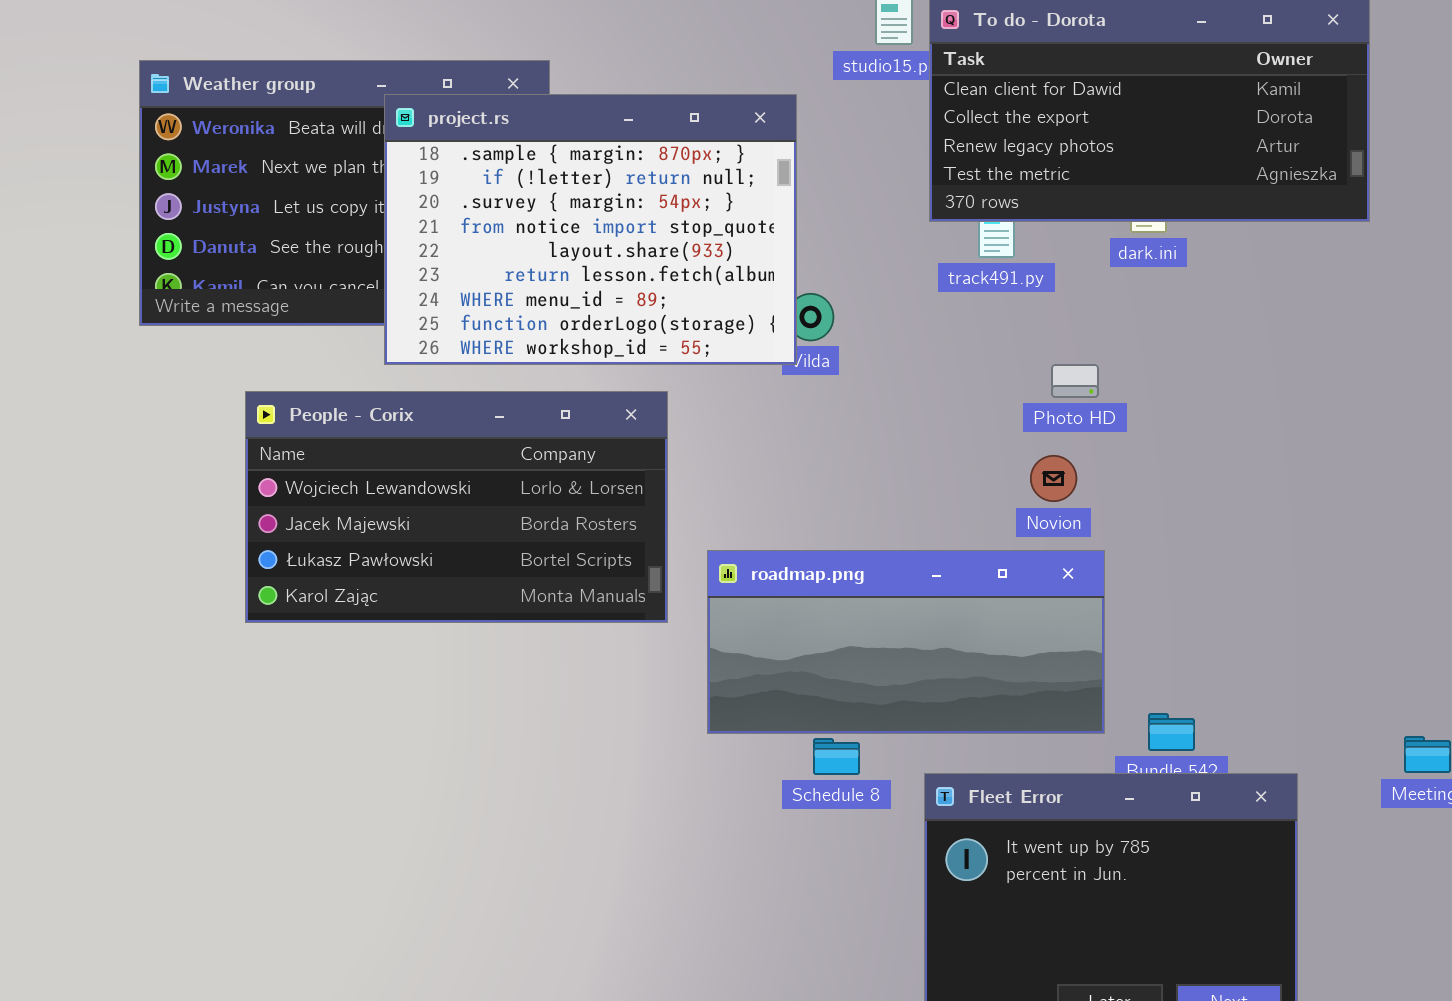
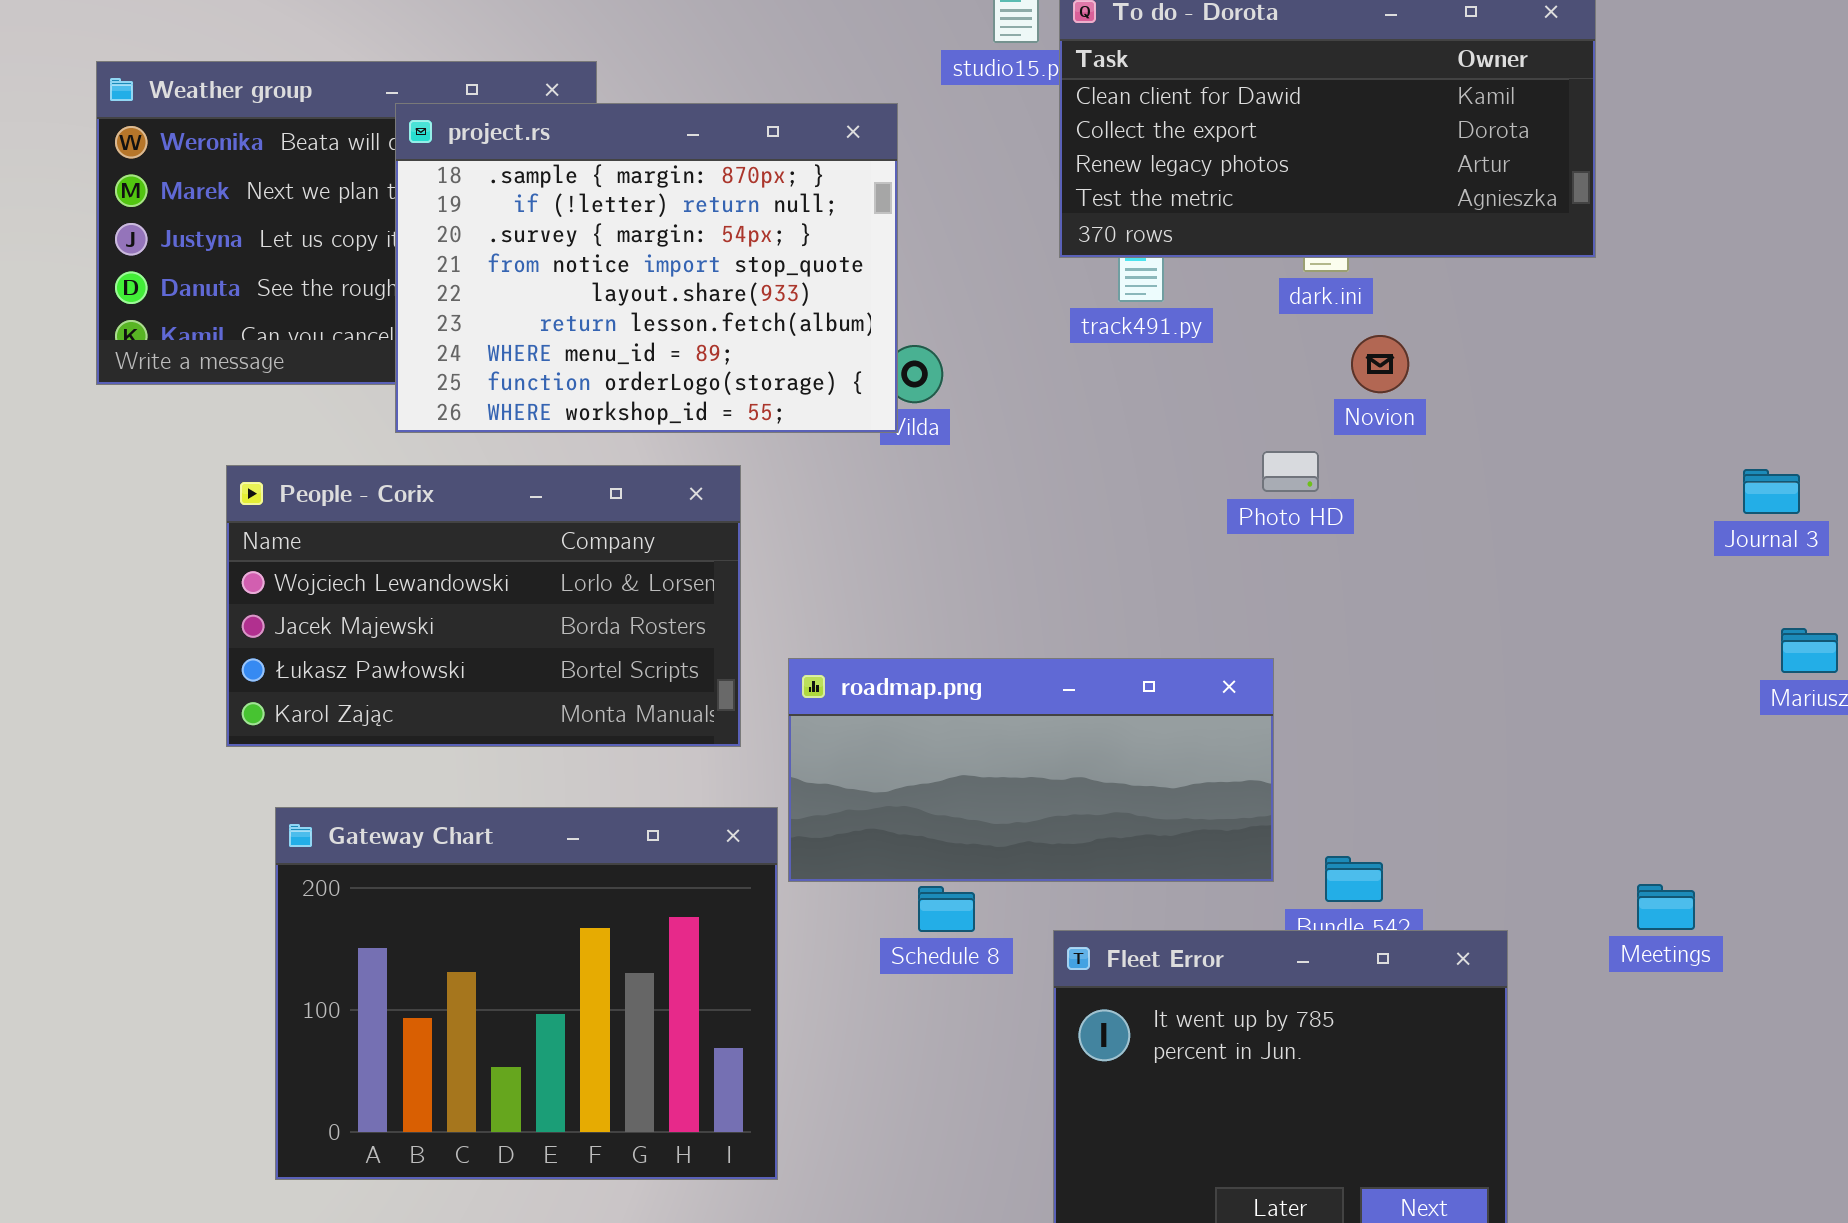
Photo HD: [1051,364,1099,398] -> [1262,451,1319,492], moved
Novion: [1030,455,1077,502] -> [1351,335,1409,393], moved
Gateway Chart: none -> [275,807,778,1180], opened

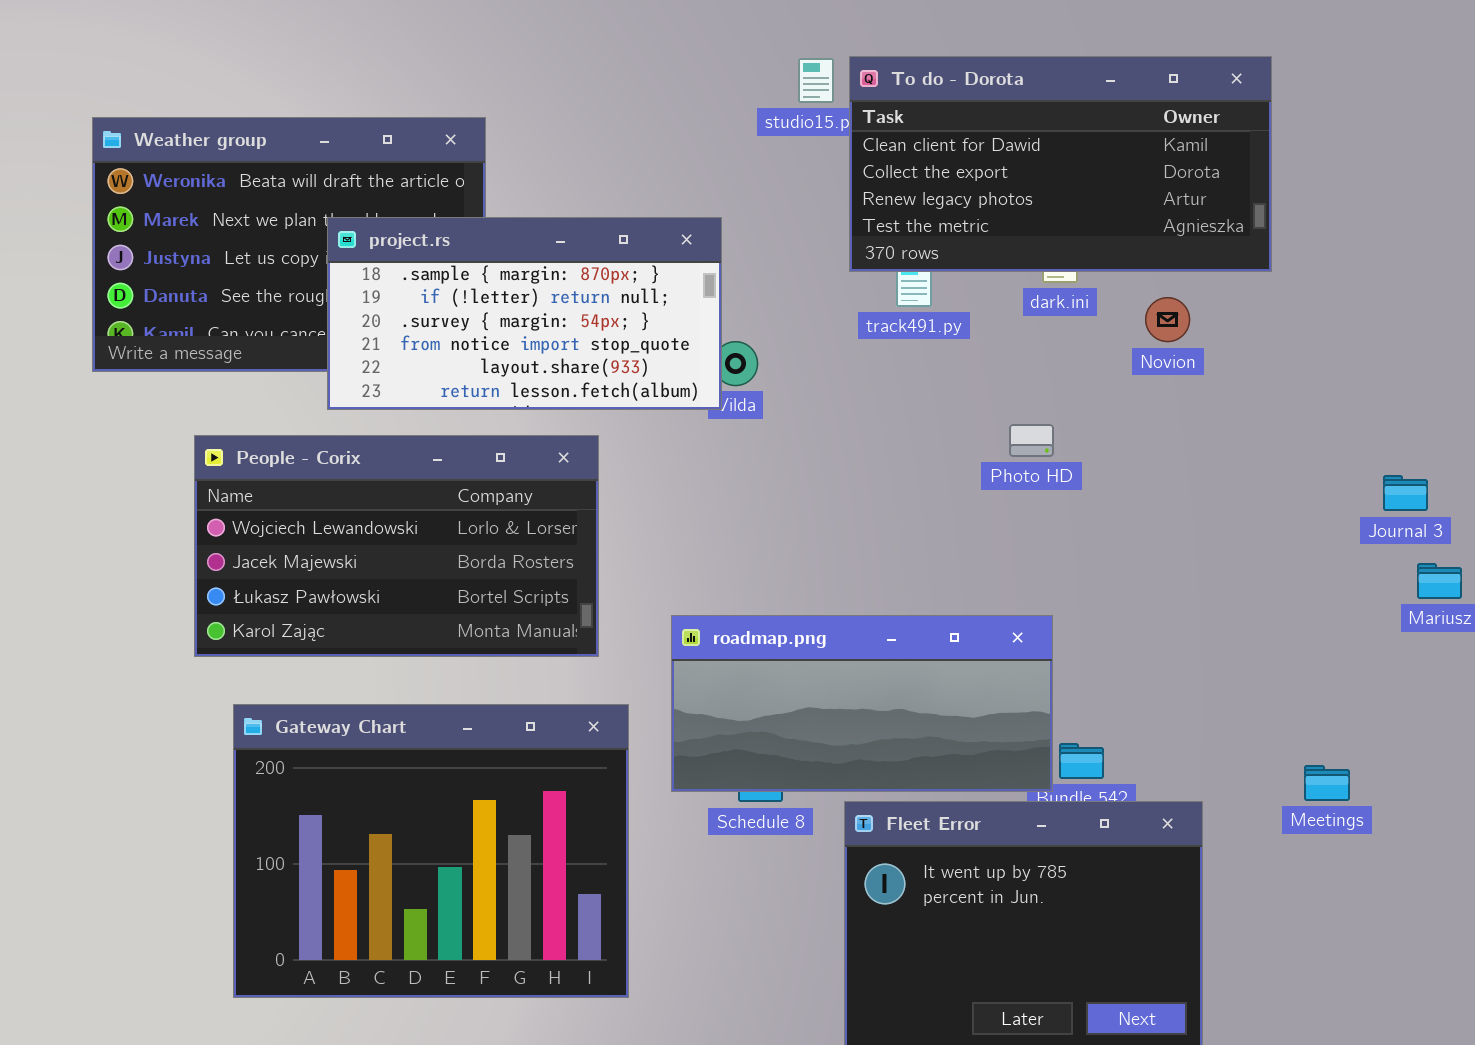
project.rs: [395,103,898,433] -> [327,217,722,410], resized
Novion: [1351,335,1409,393] -> [1145,297,1190,342], moved
Journal 3: [1743,469,1800,514] -> [1383,475,1428,511], moved
roadmap.png: [788,658,1274,882] -> [671,615,1053,792], moved

